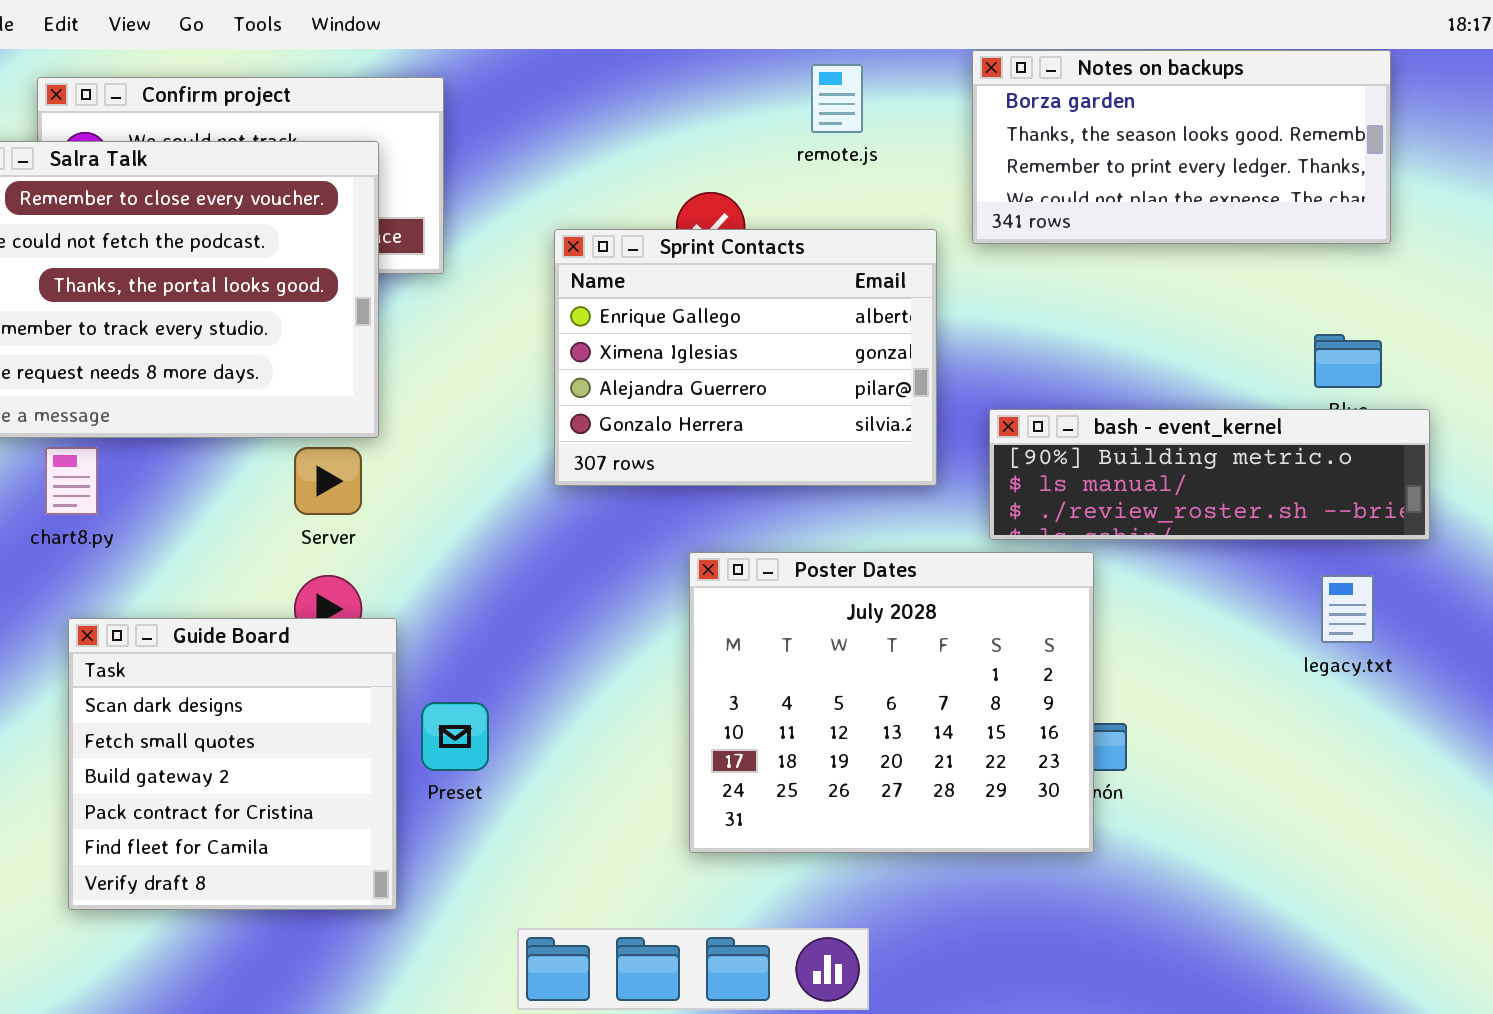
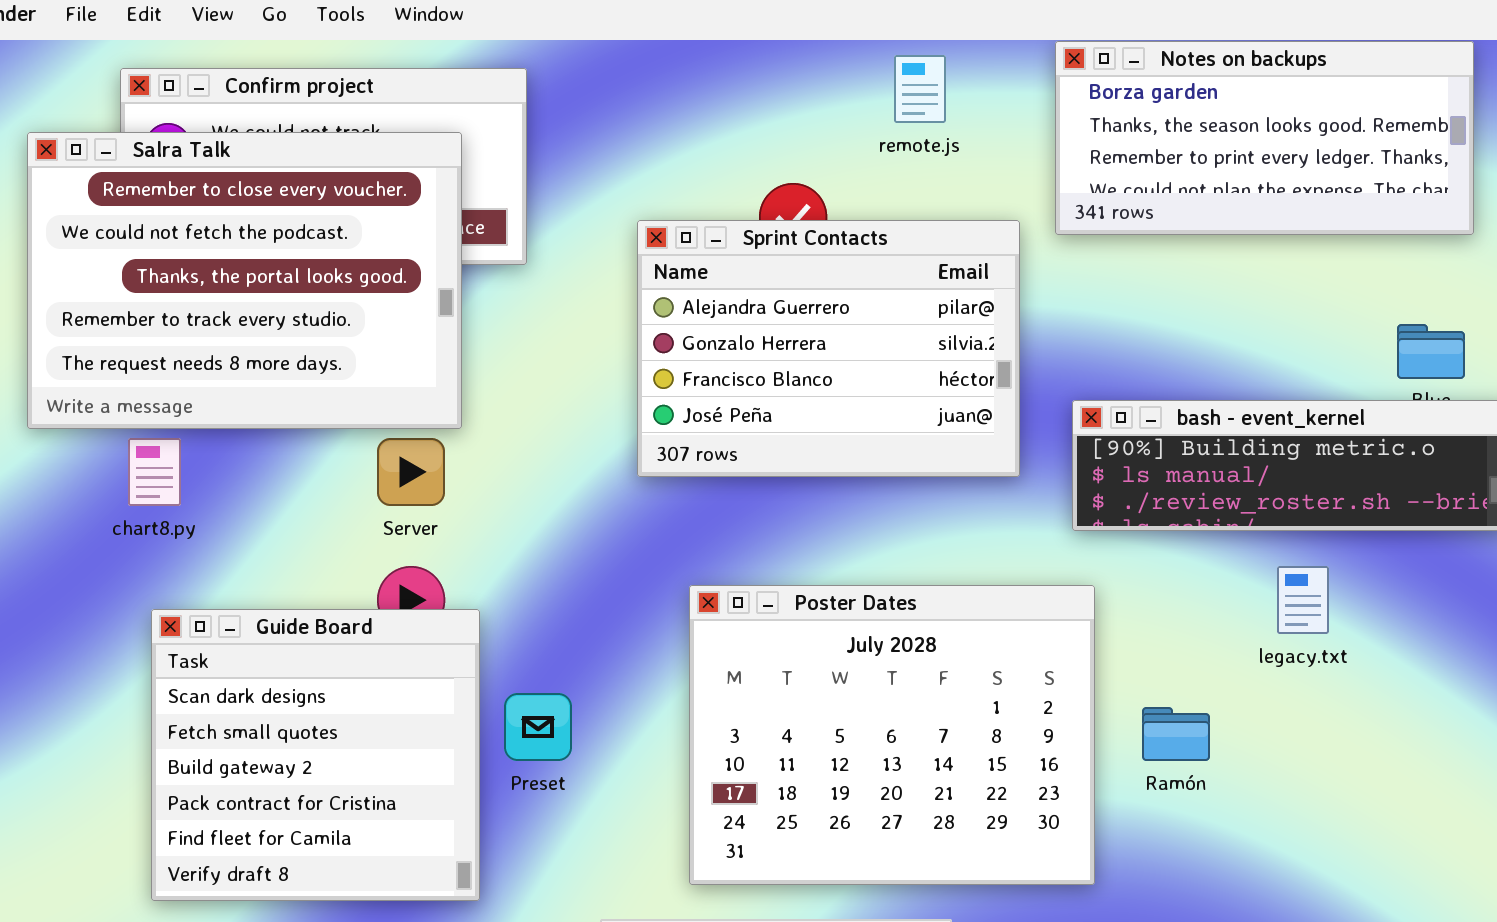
Sprint Contacts: [554,229,937,486] -> [637,220,1020,477], scrolled down 2 rows
Poster Dates: [689,552,1094,853] -> [689,585,1095,885], moved
legacy.txt: [1321,575,1374,643] -> [1277,566,1329,634], moved

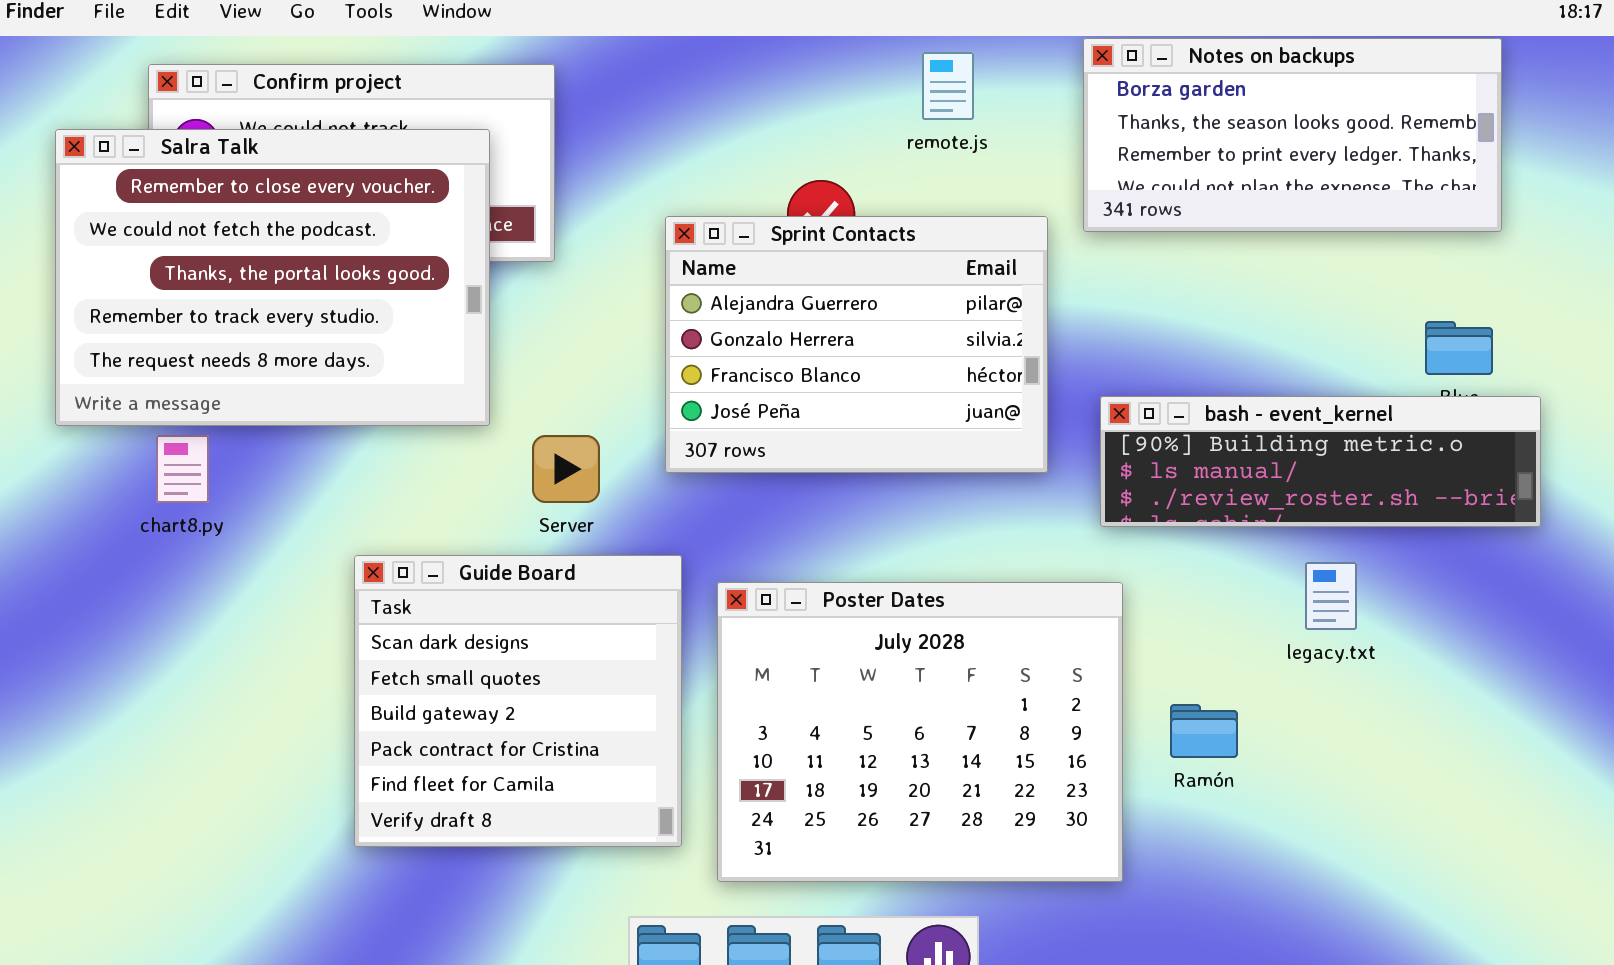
Server: [377,438,445,506] -> [532,435,600,503], moved
Guide Board: [151,609,480,901] -> [354,555,682,847], moved

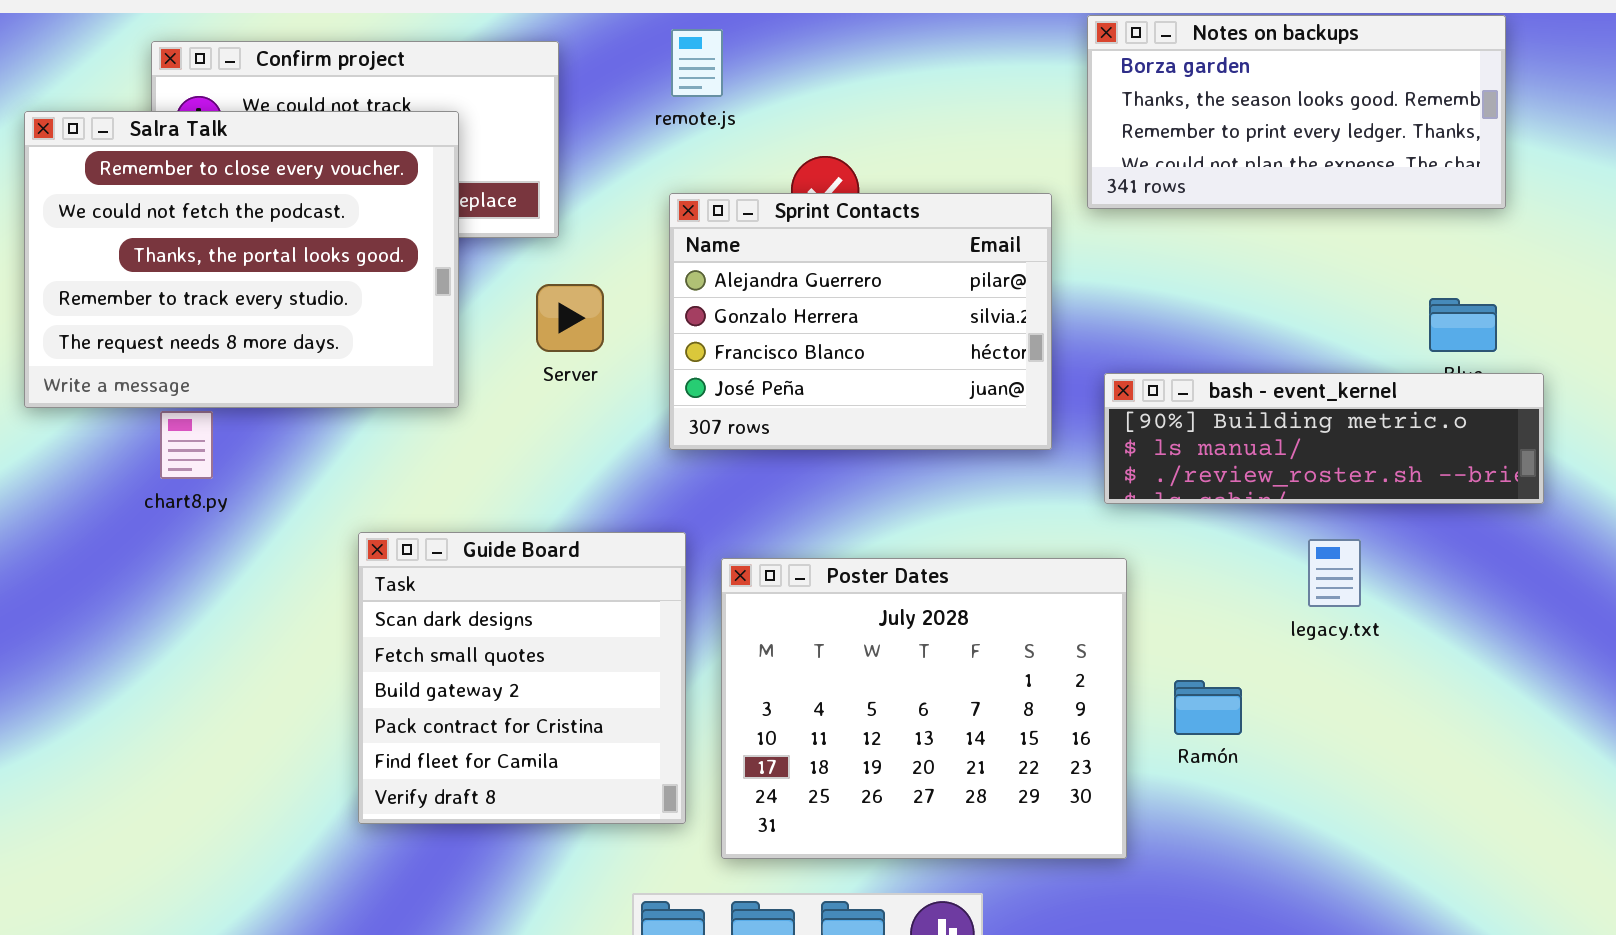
remote.js: [922,52,974,120] -> [671,29,723,97], moved
Salra Talk: [55,129,490,426] -> [24,111,459,408], moved
Server: [532,435,600,503] -> [536,284,604,352], moved

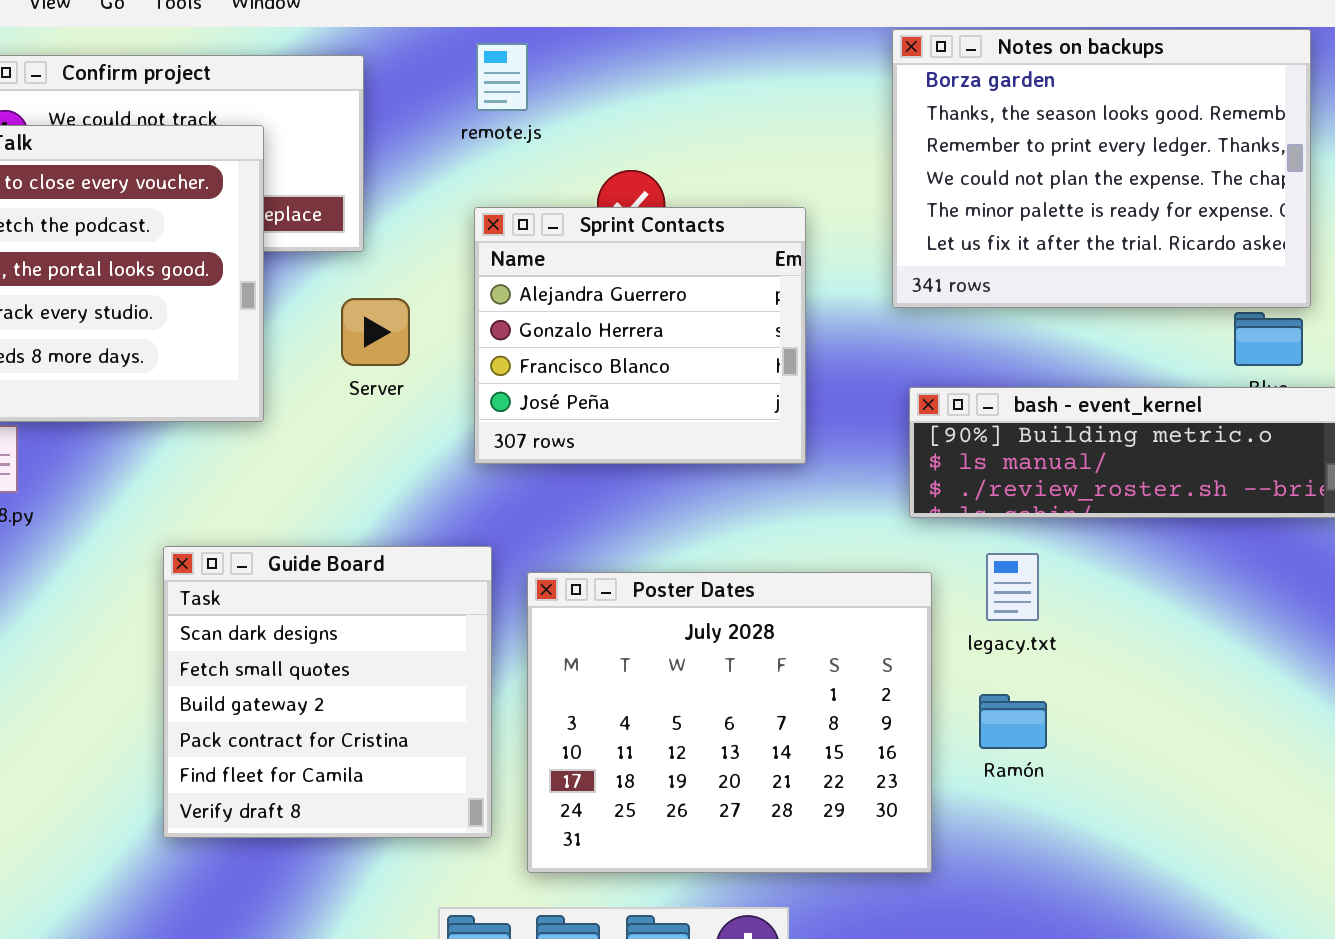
Notes on backups: [1087,15,1506,209] -> [892,29,1311,308], resized
Sprint Contacts: [669,193,1052,450] -> [474,207,806,464], resized
legacy.txt: [1308,539,1361,607] -> [986,553,1039,621], moved

